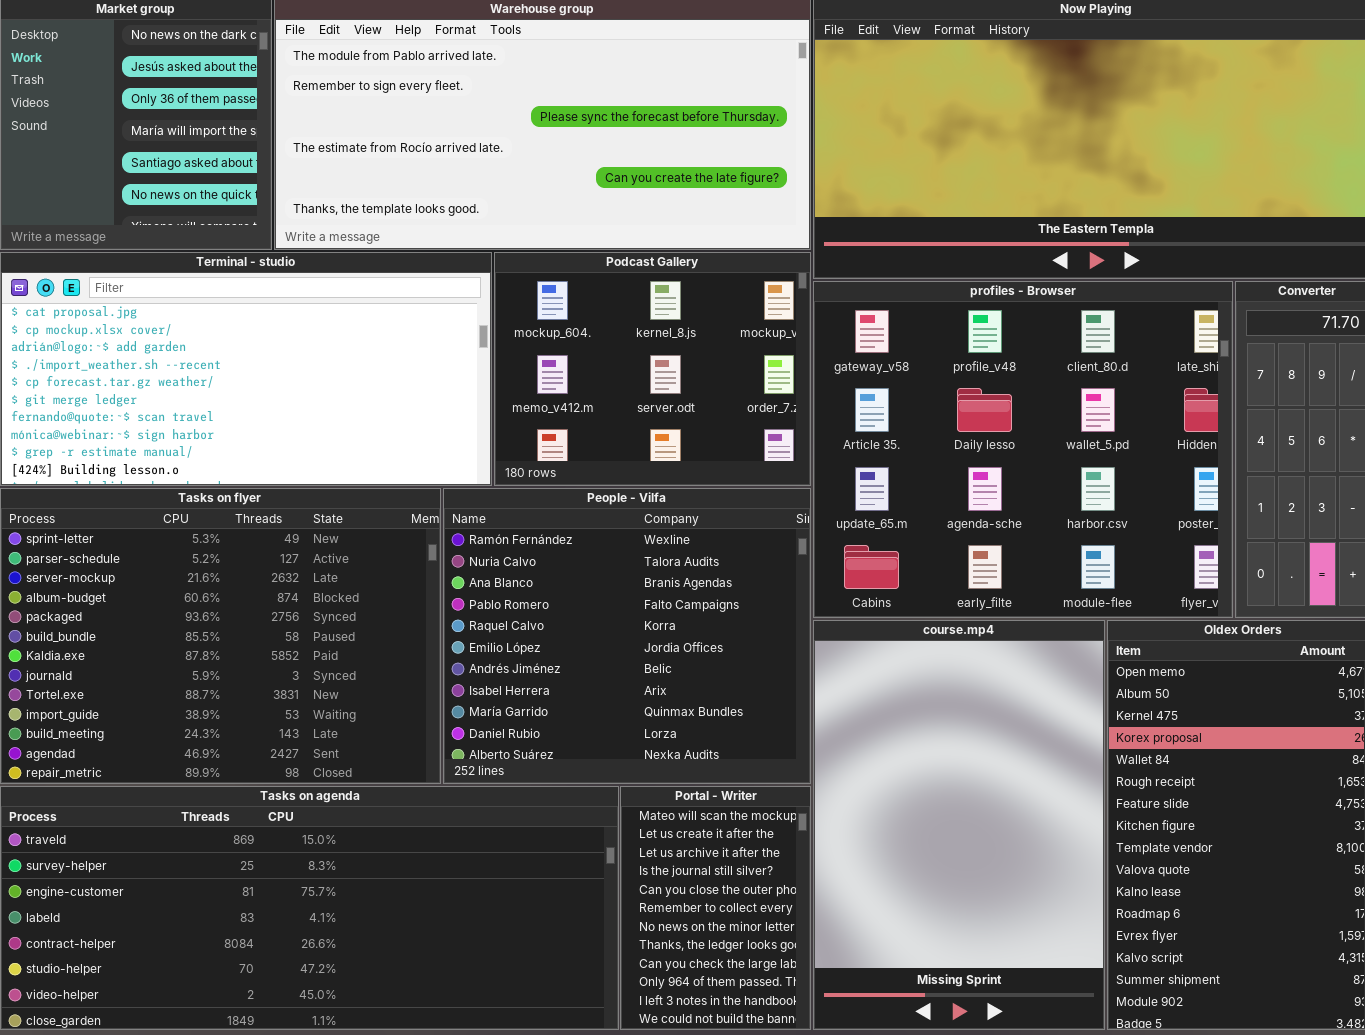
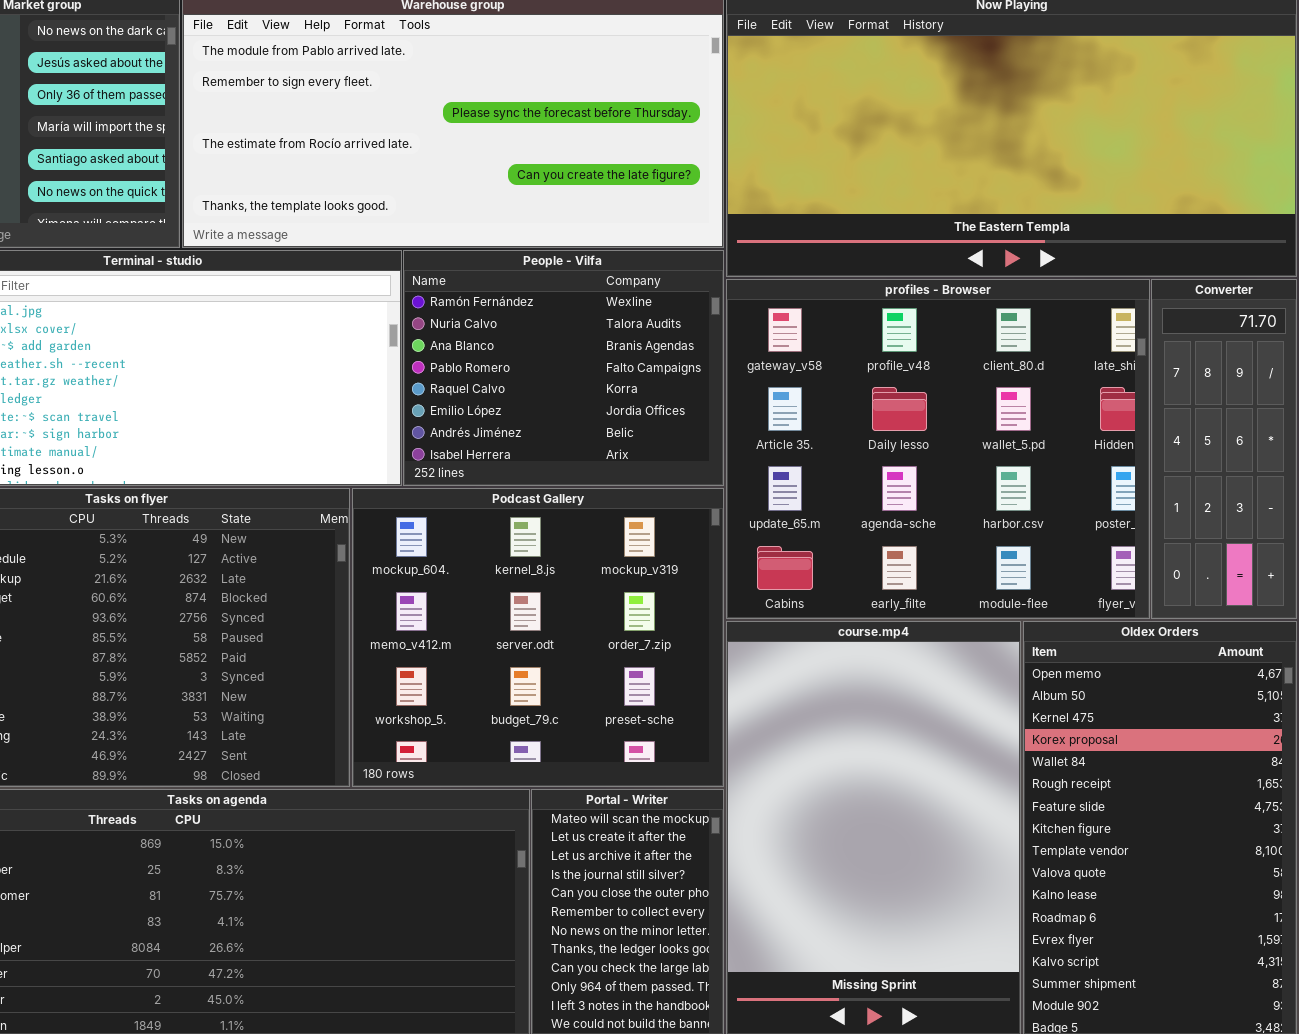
Podcast Gallery: [494,252,811,486] -> [352,488,724,787], moved, resized
People - Vilfa: [443,488,811,784] -> [403,250,724,486], moved, resized

